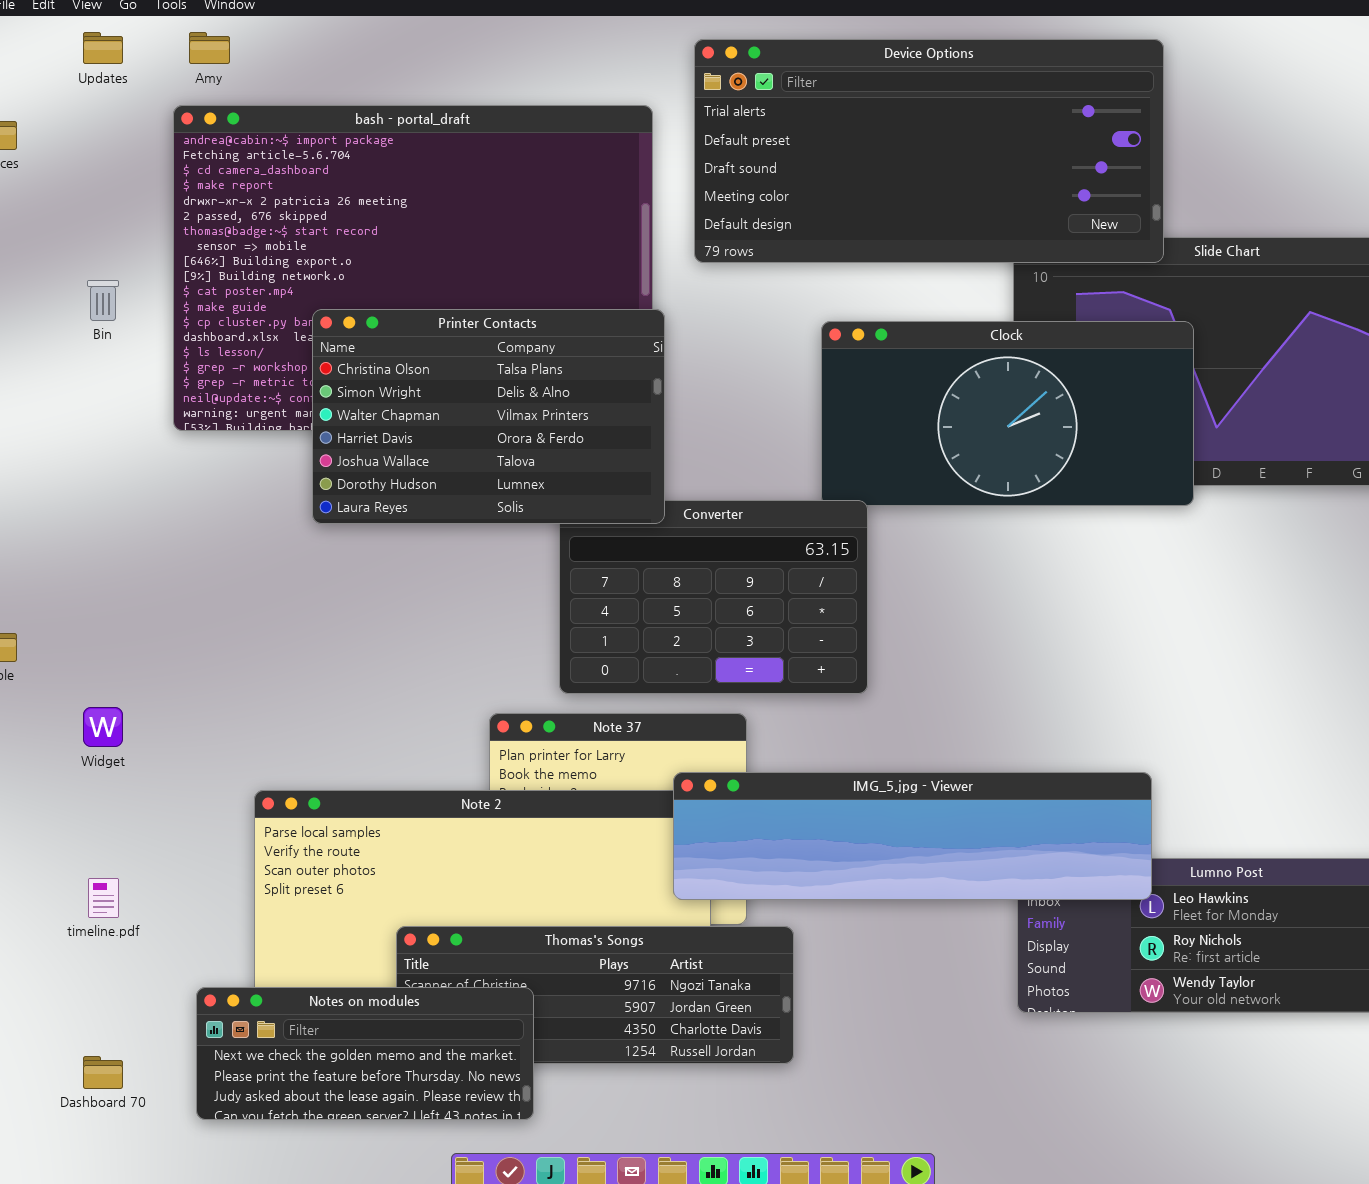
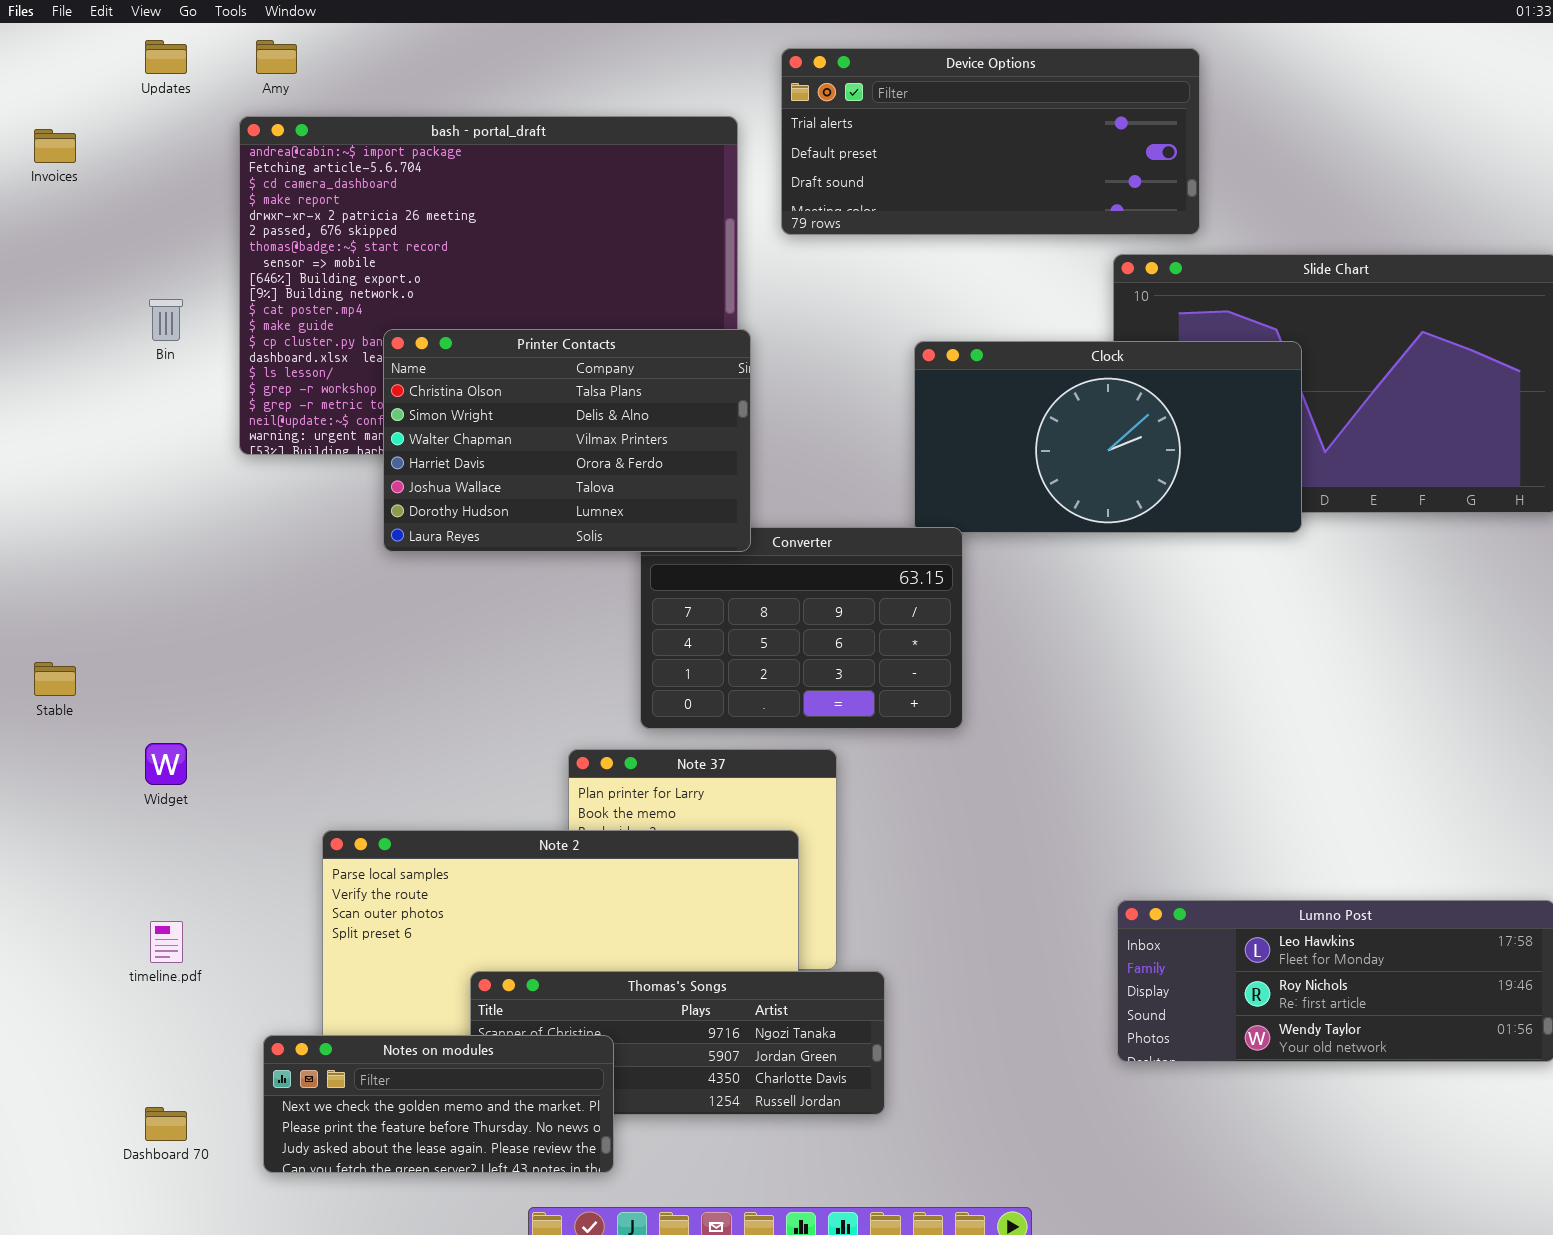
Device Options: [694,39,1164,263] -> [781,48,1200,235], resized
IMG_5.jpg - Viewer: [673,772,1152,900] -> none, closed

